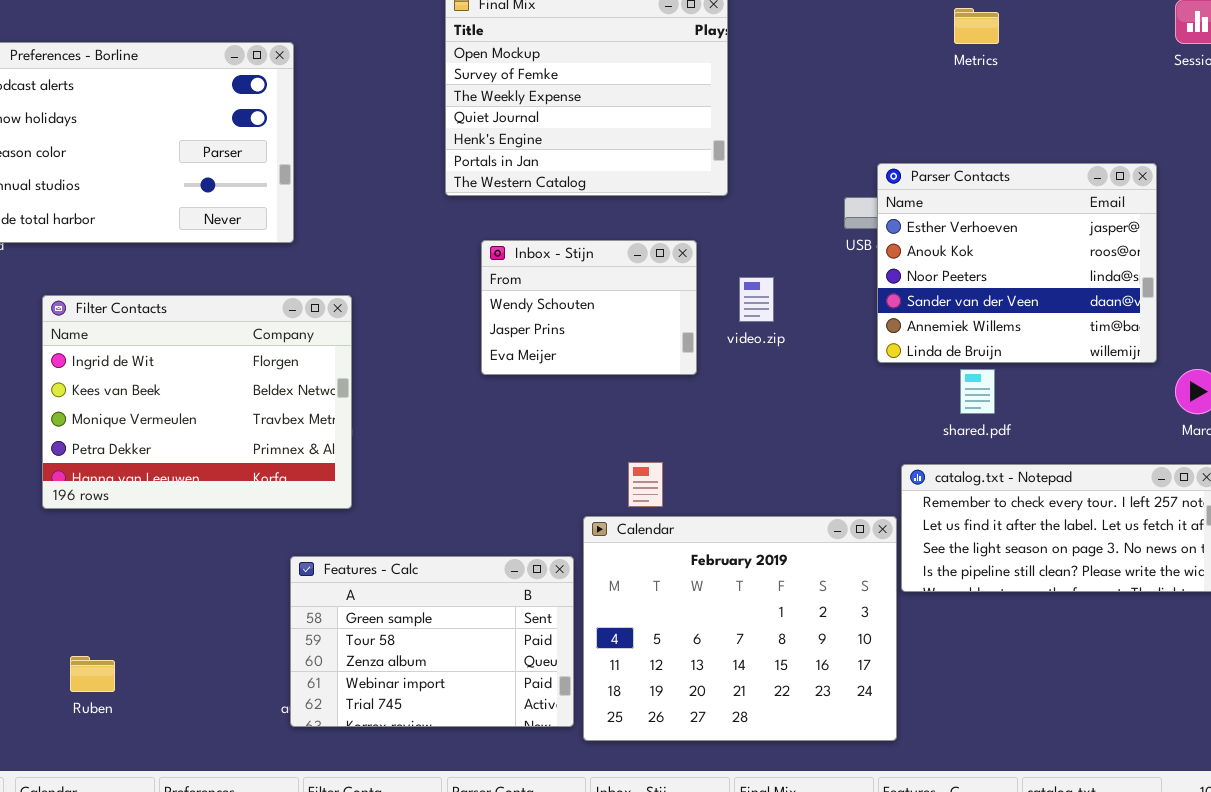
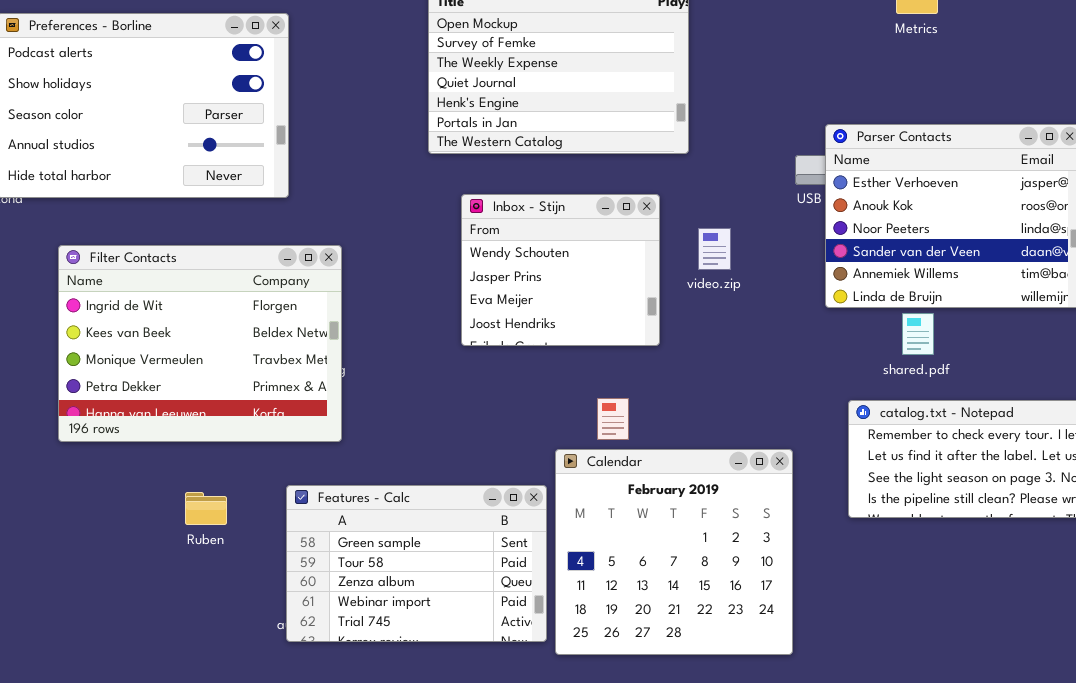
Inbox - Stijn: [481,240,697,375] -> [461,194,660,346], resized
Calendar: [583,516,897,741] -> [555,449,793,655], resized
Ruben: [70,656,115,692] -> [185,492,227,525], moved

